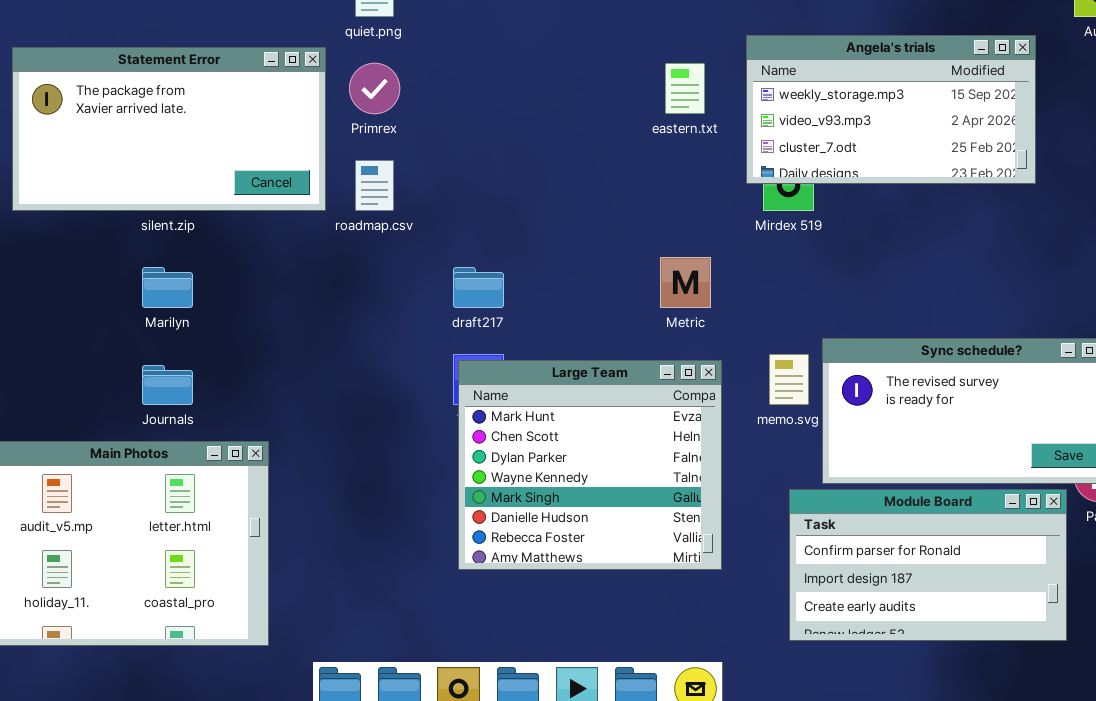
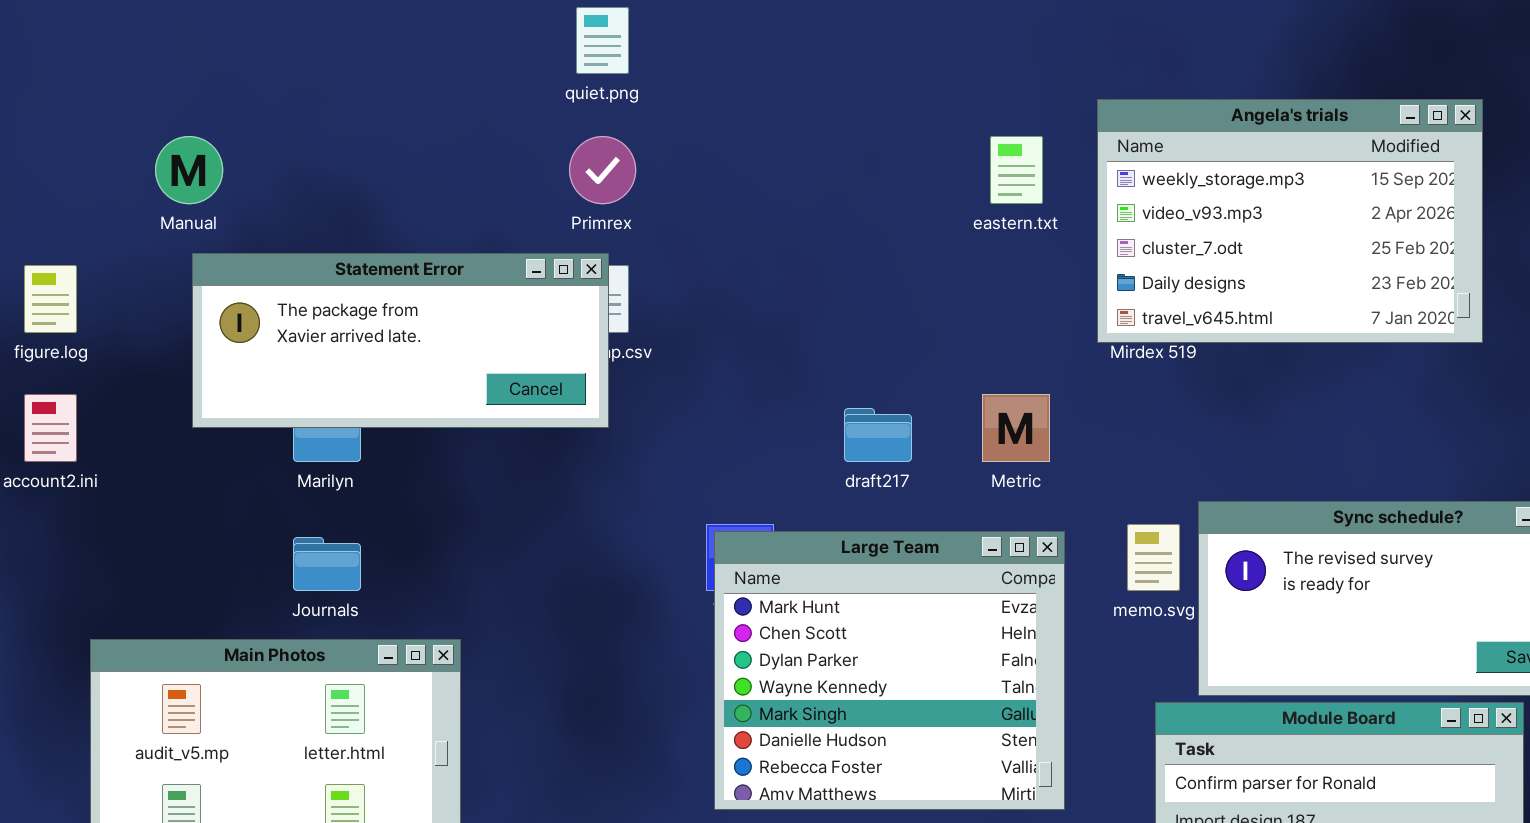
Angela's trials: [746,35,1036,184] -> [1097,99,1483,343], resized
Statement Error: [12,47,326,211] -> [192,253,609,428], moved, resized
draft217: [453,267,504,308] -> [844,408,912,462], moved

